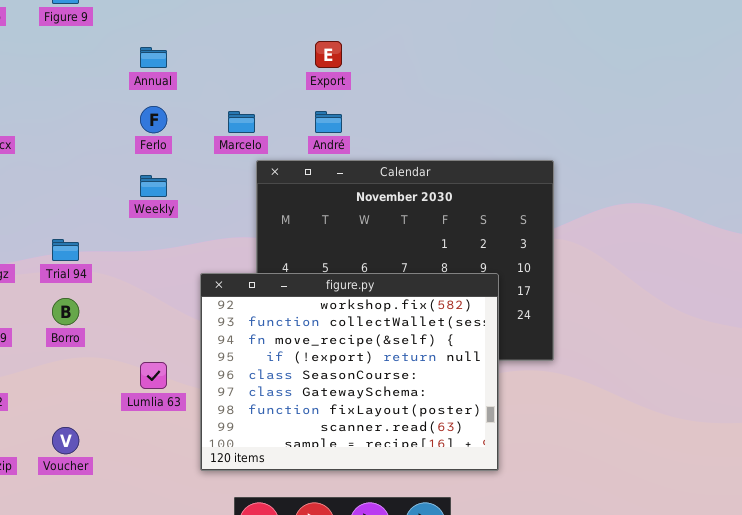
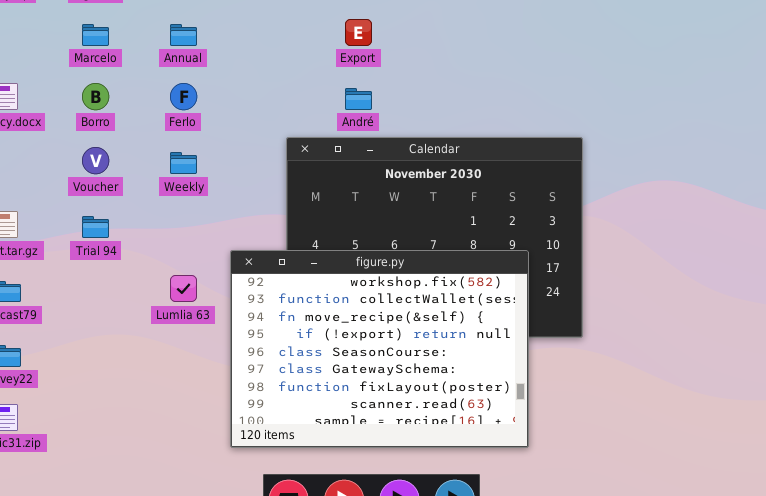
Marcelo: [228,111,255,133] -> [82,24,109,46], moved
Borro: [52,298,79,325] -> [82,83,109,110], moved
Lumlia 63: [140,362,167,389] -> [170,275,197,302], moved
Voucher: [52,427,79,454] -> [82,147,109,174], moved

